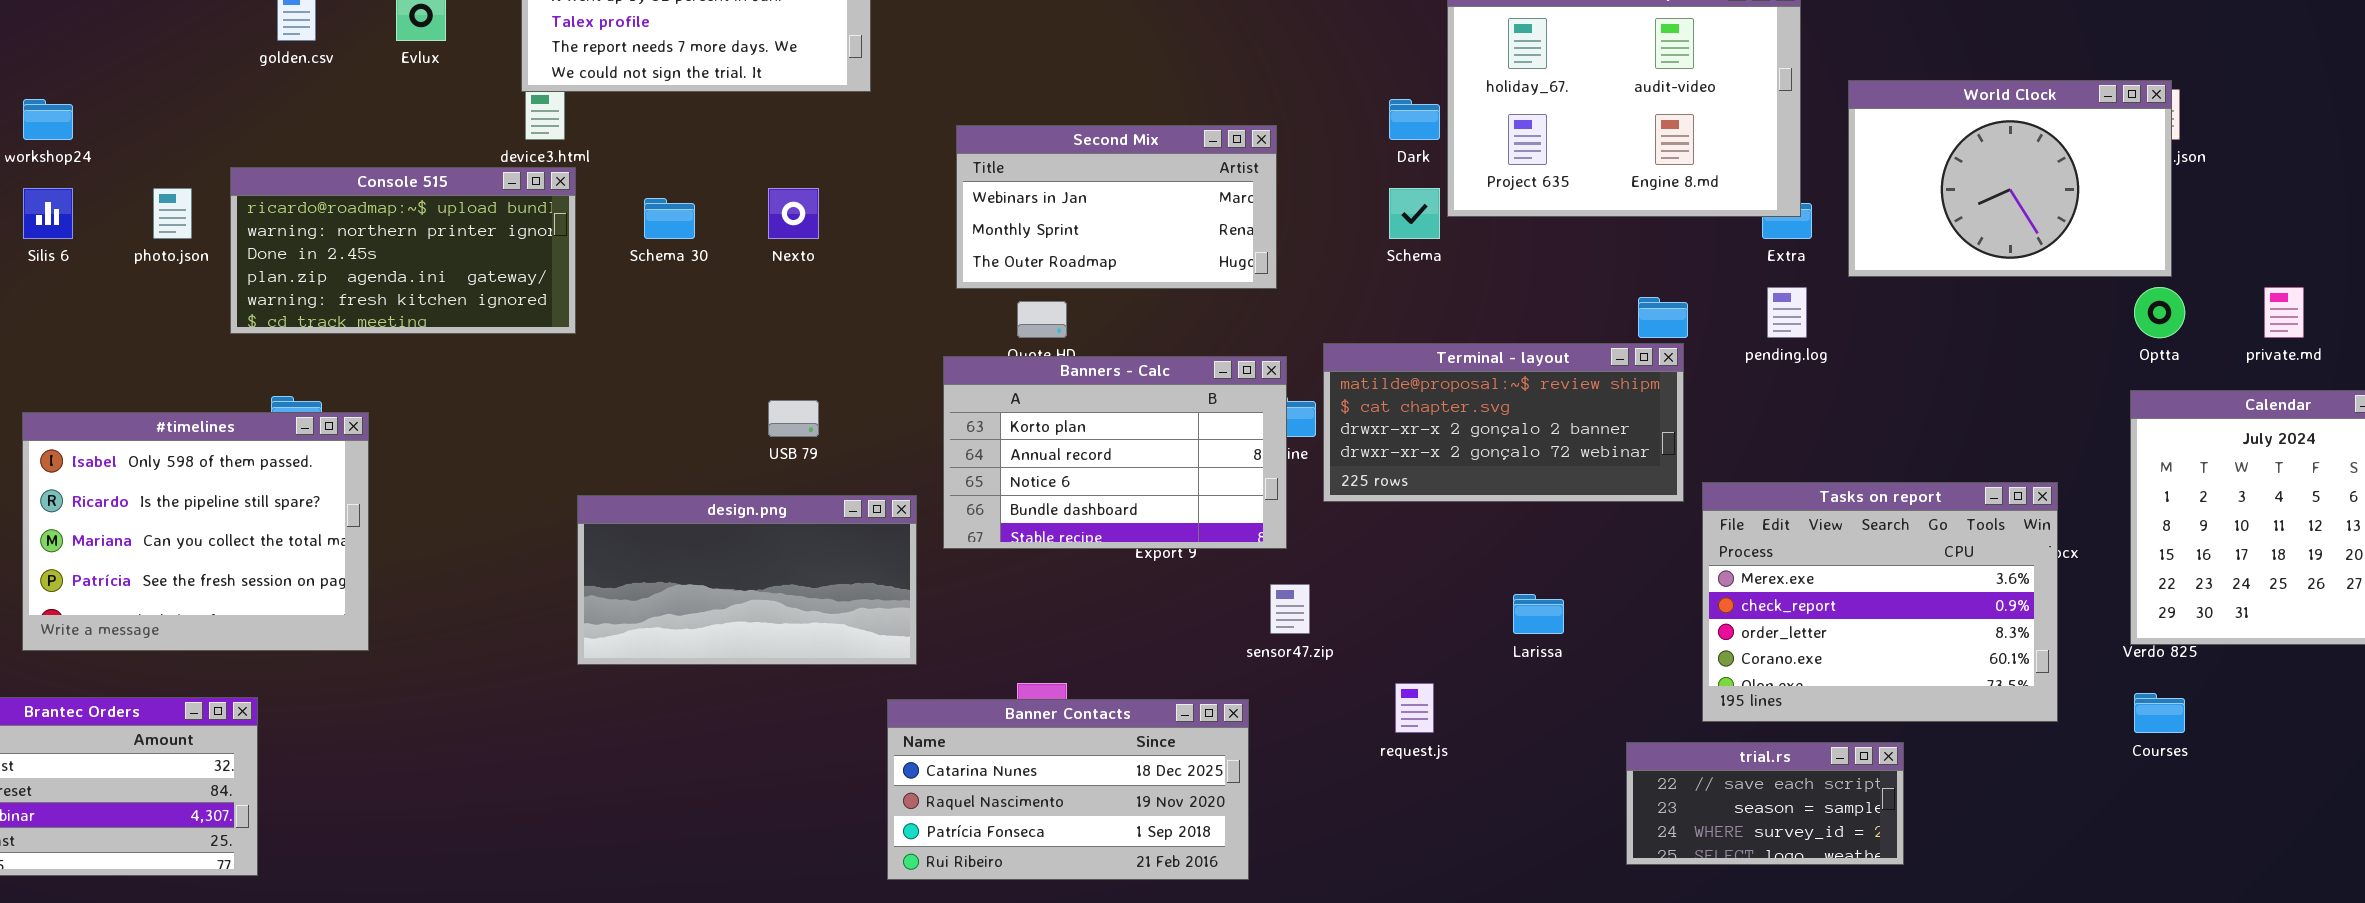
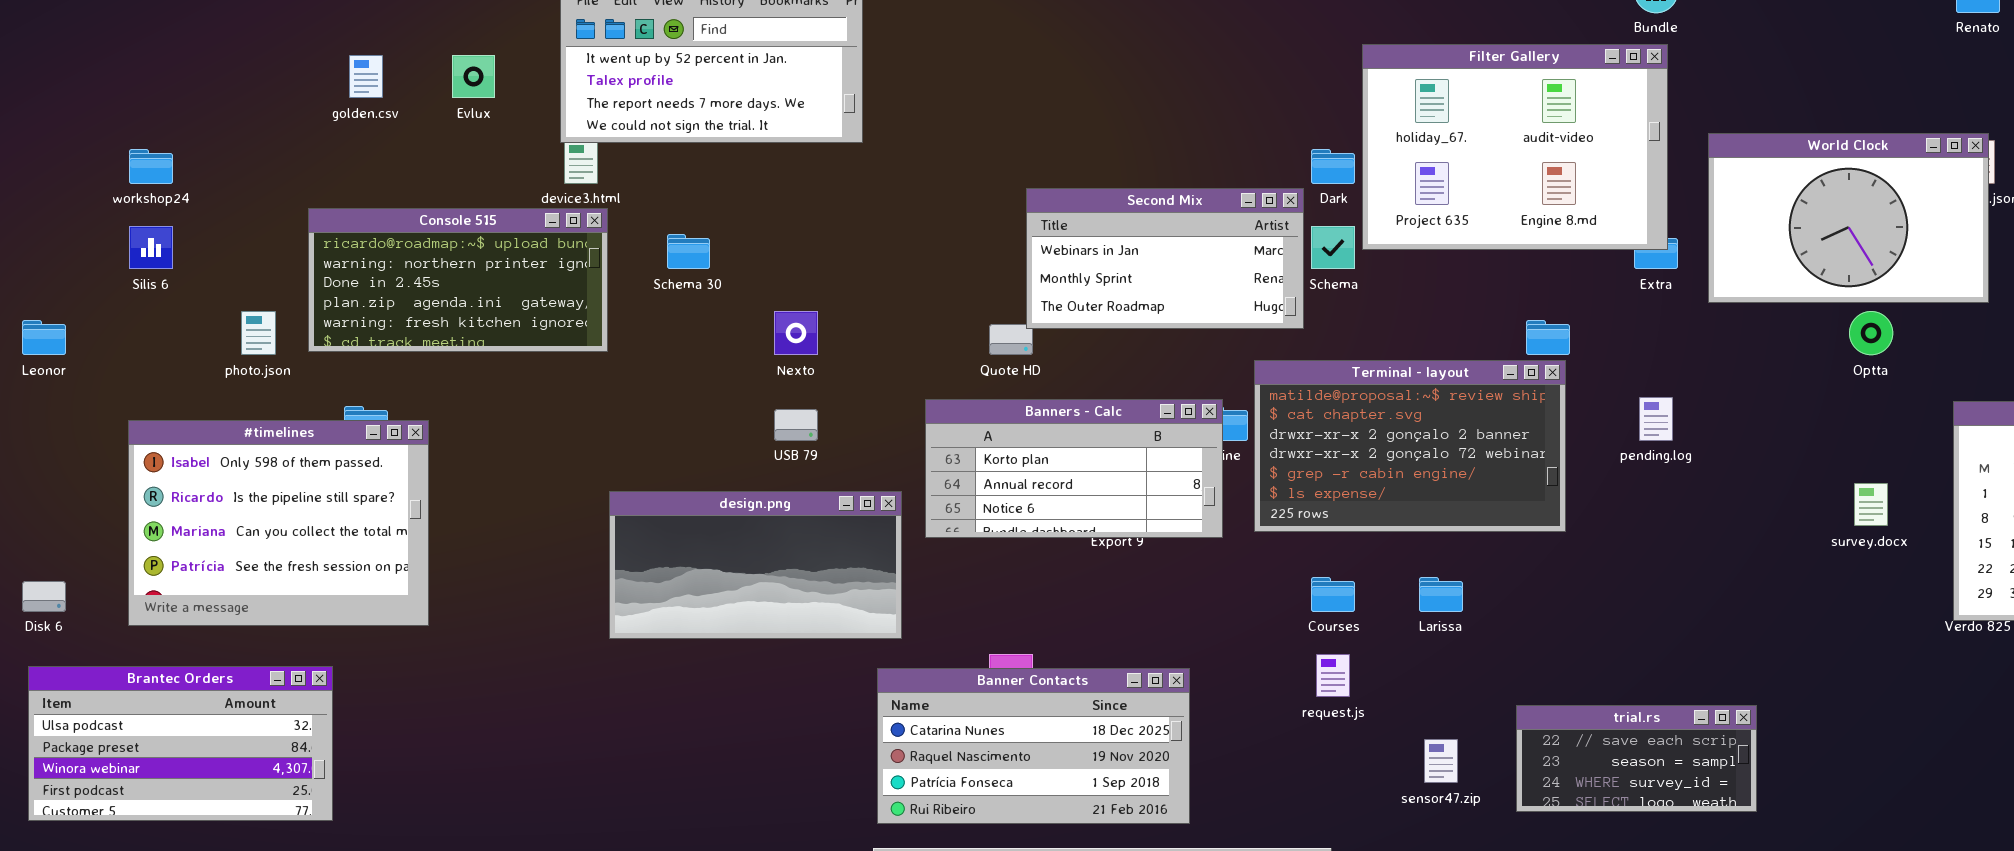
Second Mix: [956,125,1277,289] -> [1026,188,1304,329], moved
photo.json: [153,188,192,239] -> [241,311,276,355], moved
Nexto: [768,188,819,239] -> [774,311,818,355], moved
pending.log: [1767,287,1807,338] -> [1639,397,1673,441], moved
Optta: [2134,287,2185,338] -> [1849,311,1893,355], moved
Terminal - layout: [1323,343,1684,502] -> [1254,360,1566,532], resized
Banners - Calc: [943,356,1287,549] -> [925,399,1223,538], resized
Tasks on report: [1702,482,2058,722] -> none, closed
sensor47.zip: [1270,584,1310,634] -> [1424,739,1458,783], moved
Courses: [2134,693,2185,733] -> [1311,577,1355,612], moved

